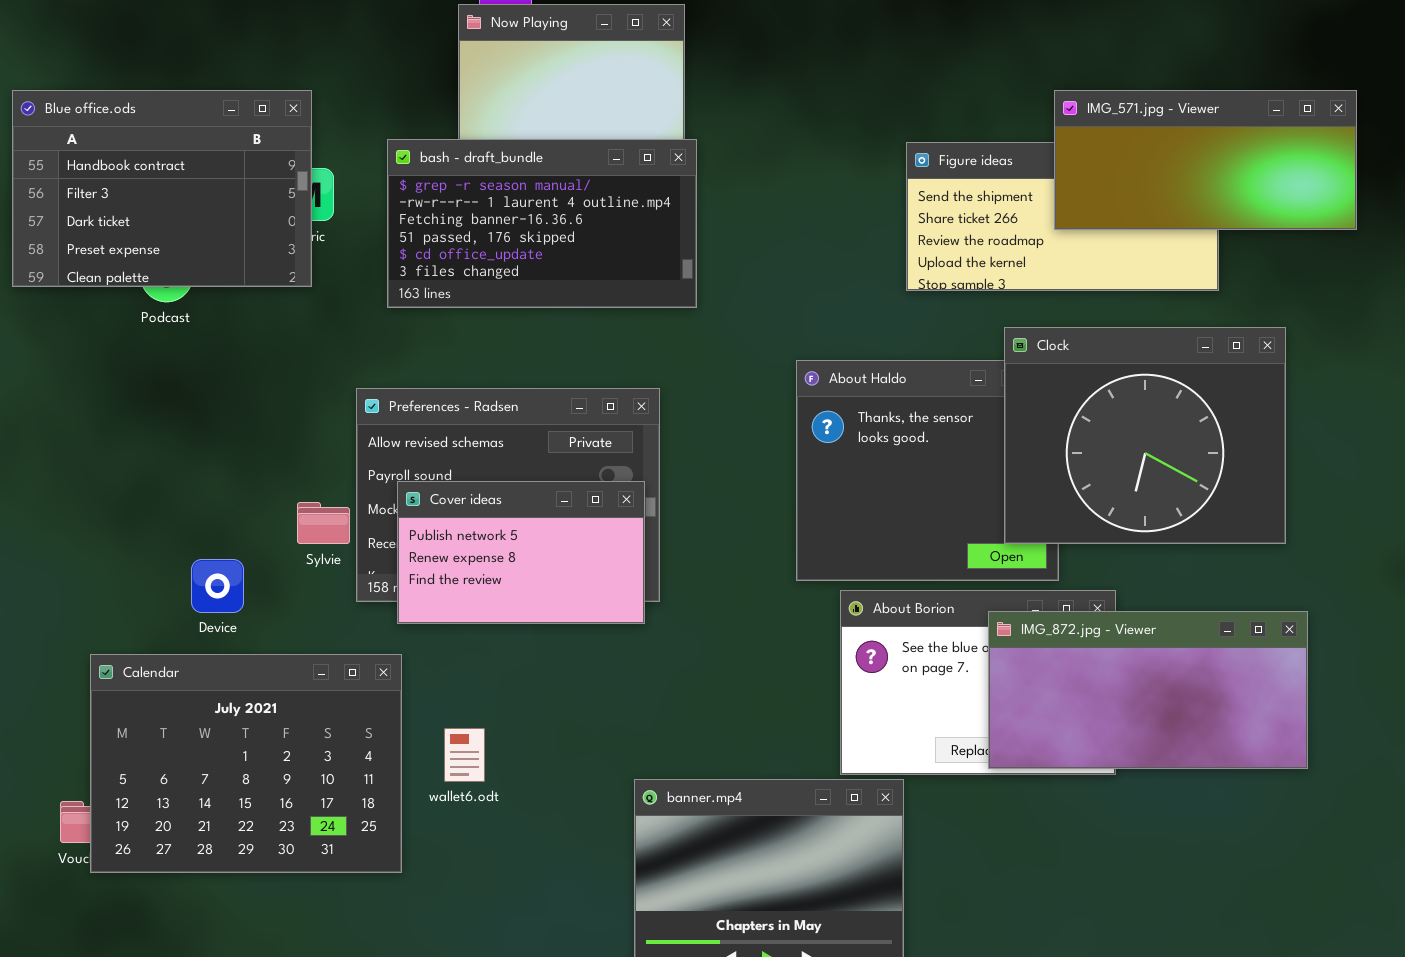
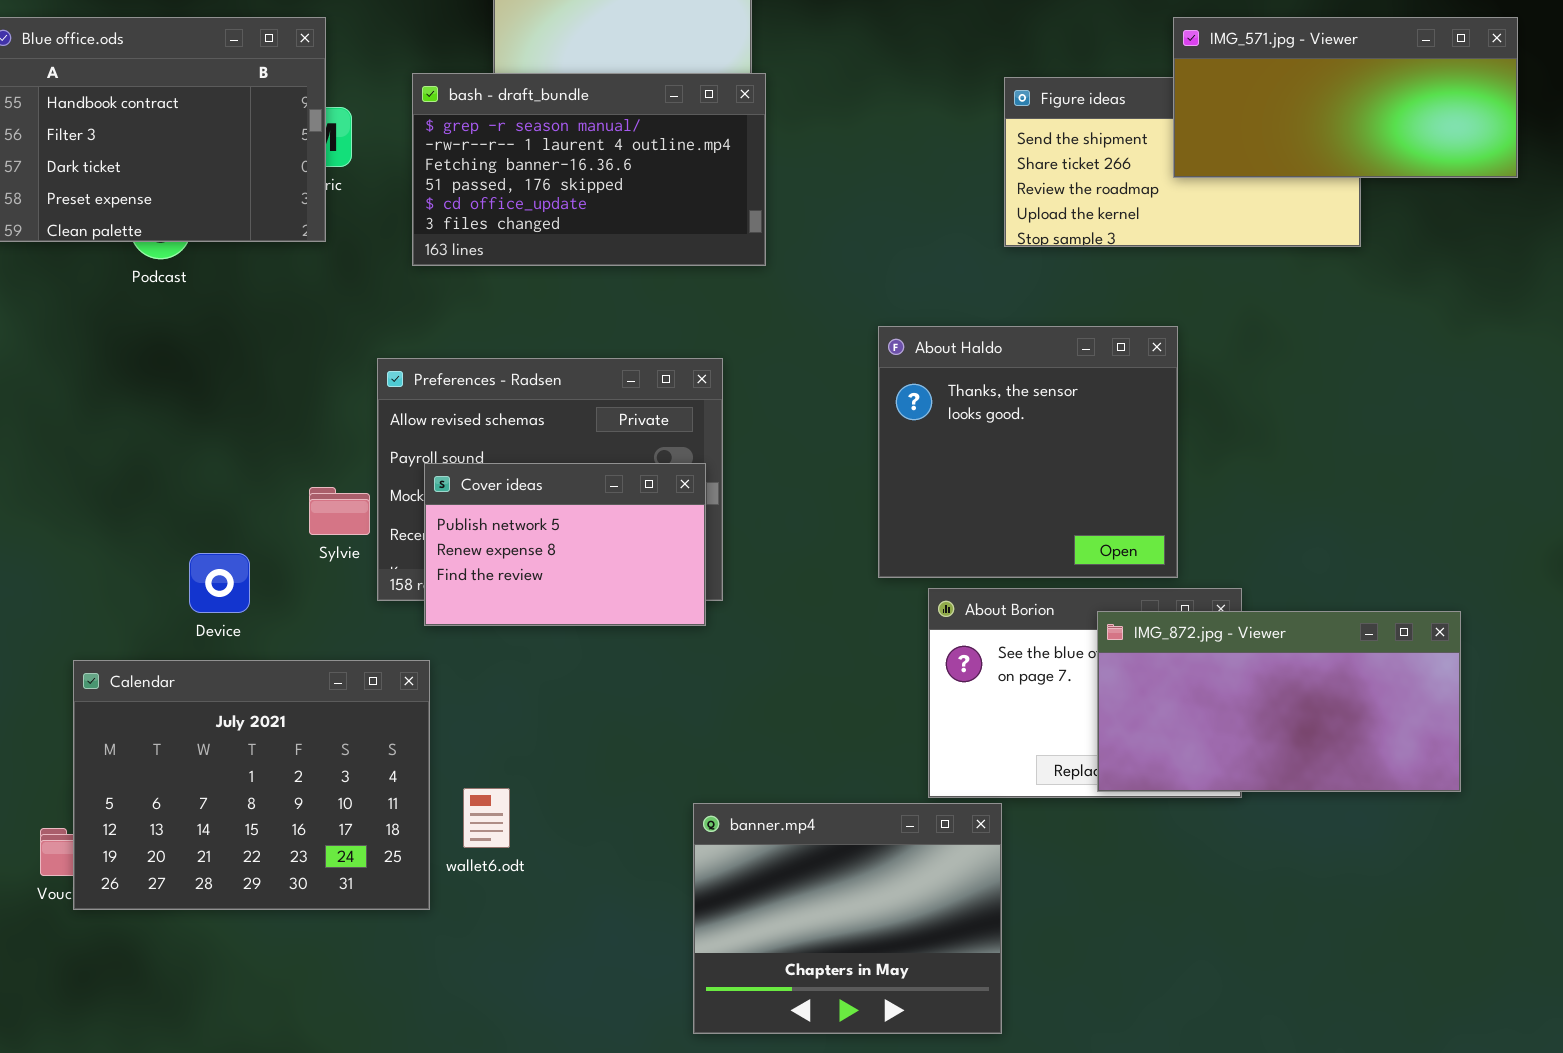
Clock: [1004,327,1286,544] -> none, closed
wallet6.odt: [444,728,485,782] -> [463,788,510,848], moved

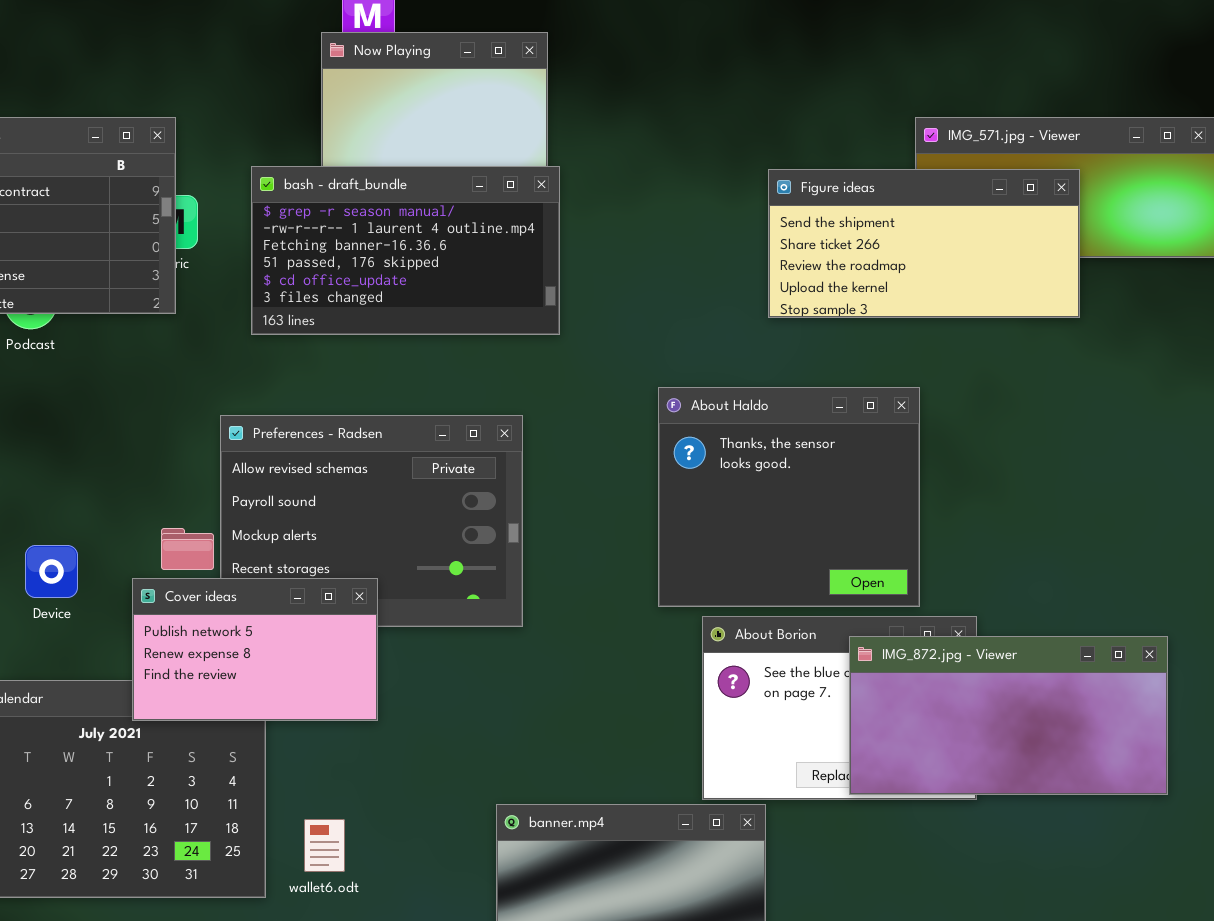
Figure ideas: [1004,77,1361,247] -> [768,169,1080,318], raised
Cover ideas: [424,463,706,626] -> [132,578,378,721], moved
Device: [189,553,250,613] -> [25,545,78,598], moved
wallet6.odt: [463,788,510,848] -> [304,819,345,872], moved

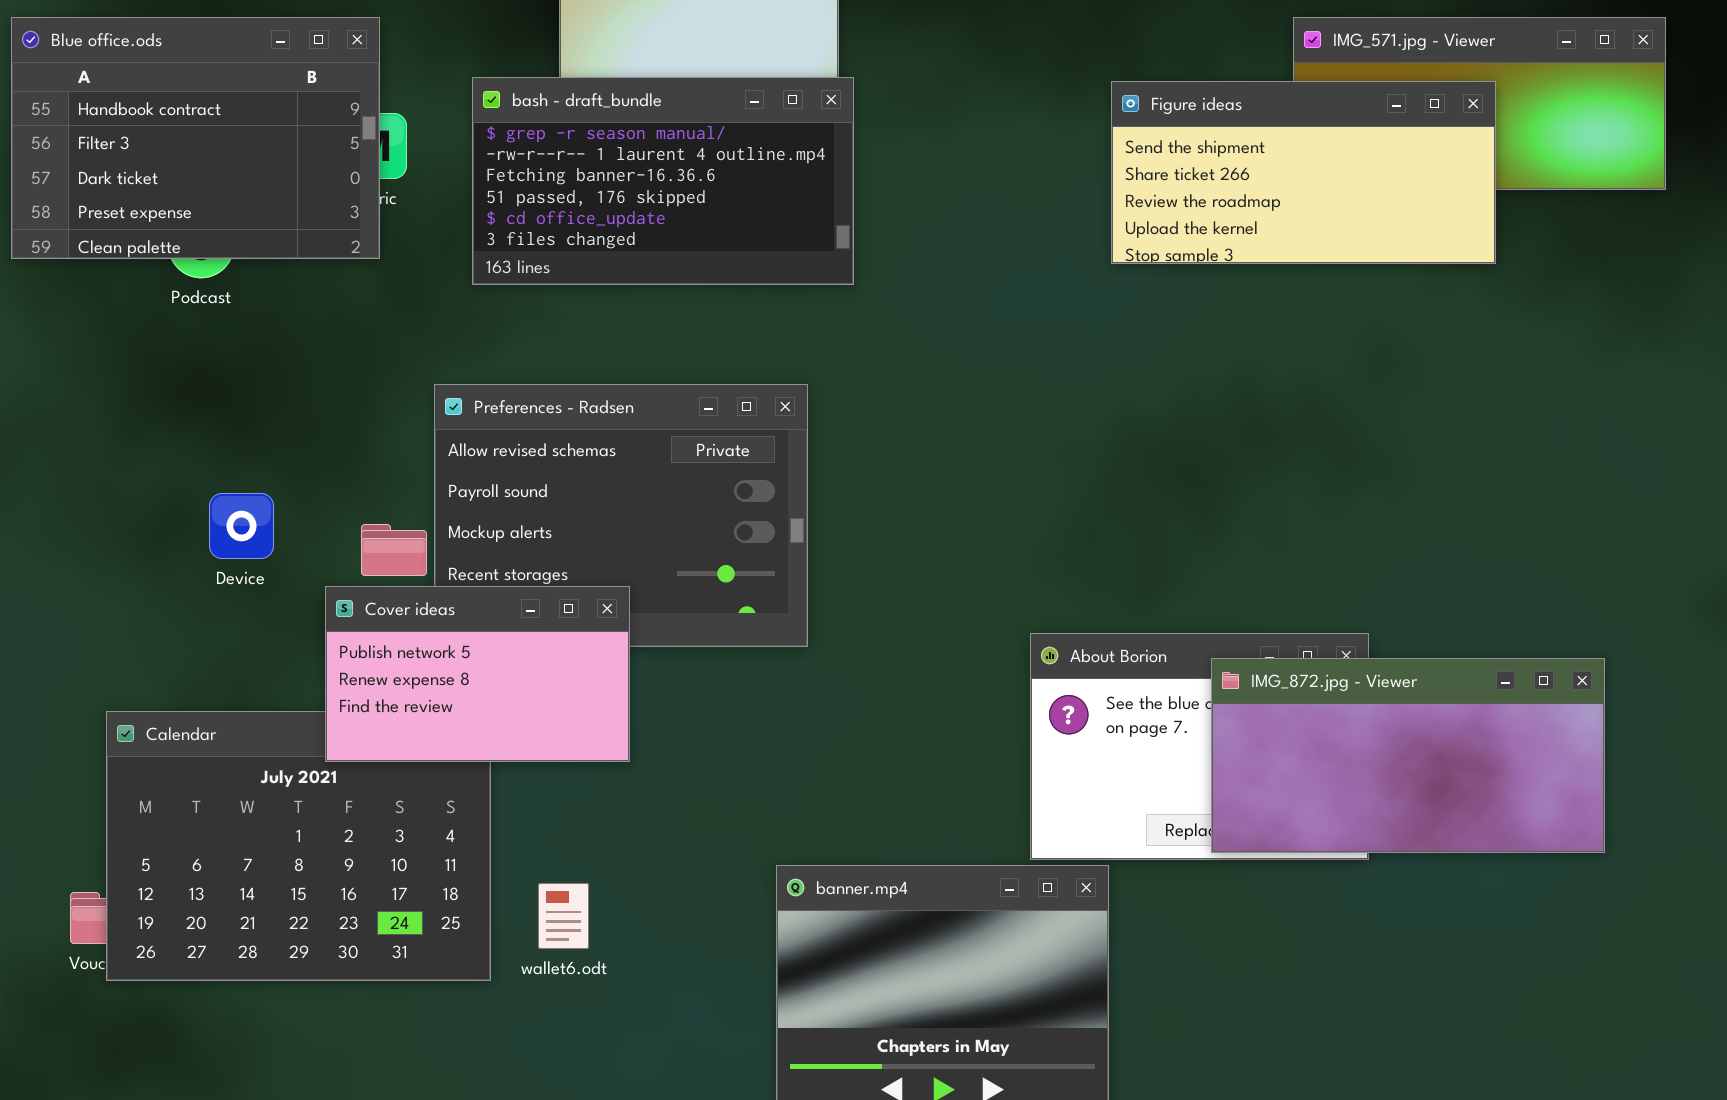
About Haldo: [658,387,920,607] -> none, closed
Device: [25,545,78,598] -> [209,493,274,559], moved

